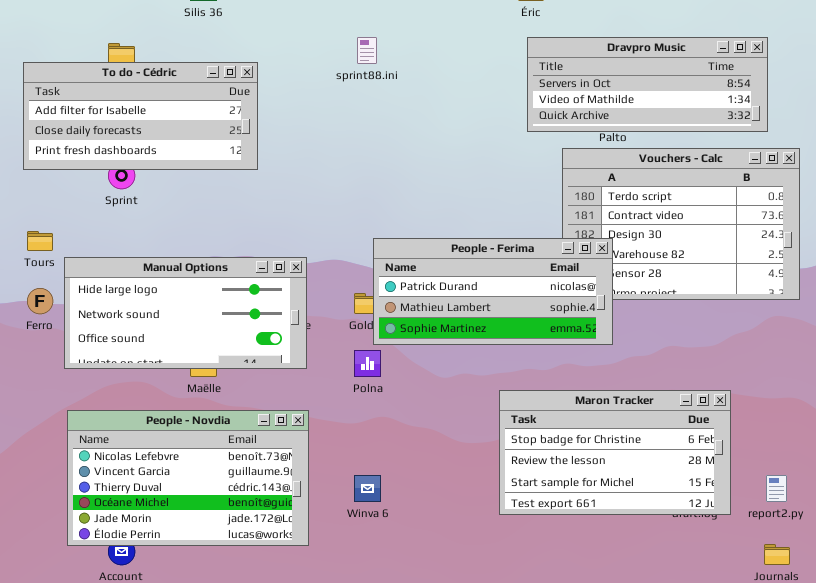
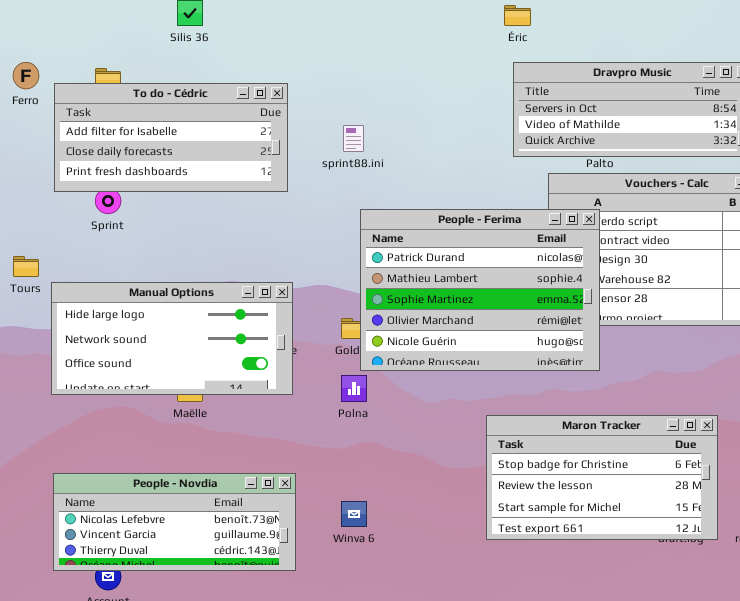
sprint88.ini: [357,37,377,64] -> [343,125,364,152], moved
To do - Cédric: [23,62,258,170] -> [54,83,288,192], moved
People - Ferima: [373,238,613,345] -> [360,209,600,371], resized
Ferro: [27,288,53,314] -> [13,62,39,89], moved
People - Novdia: [67,410,309,546] -> [53,473,296,571], resized

